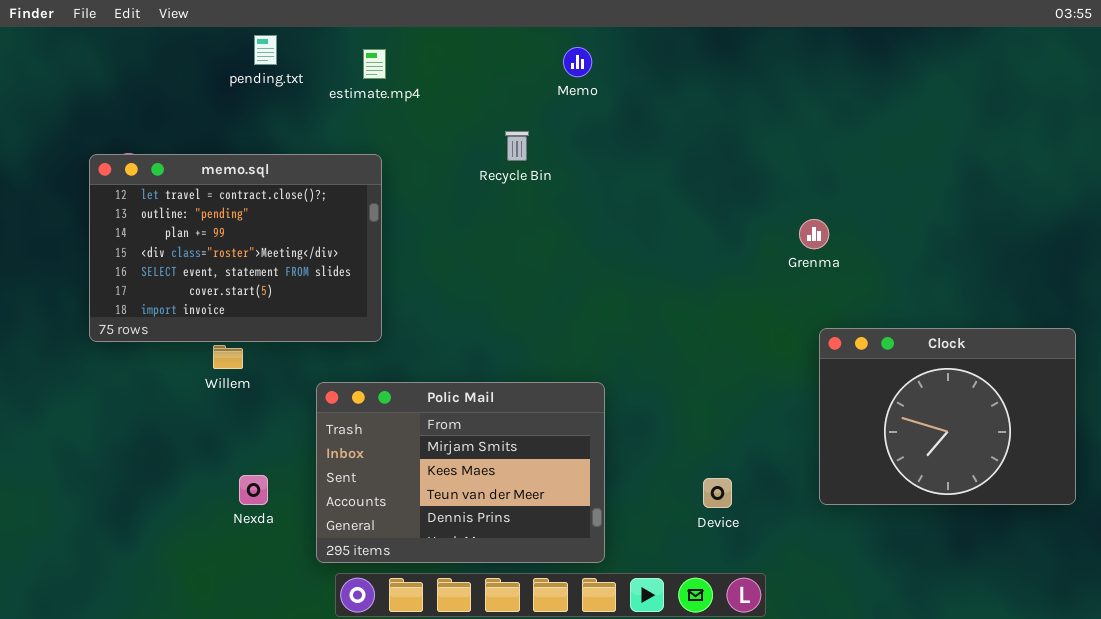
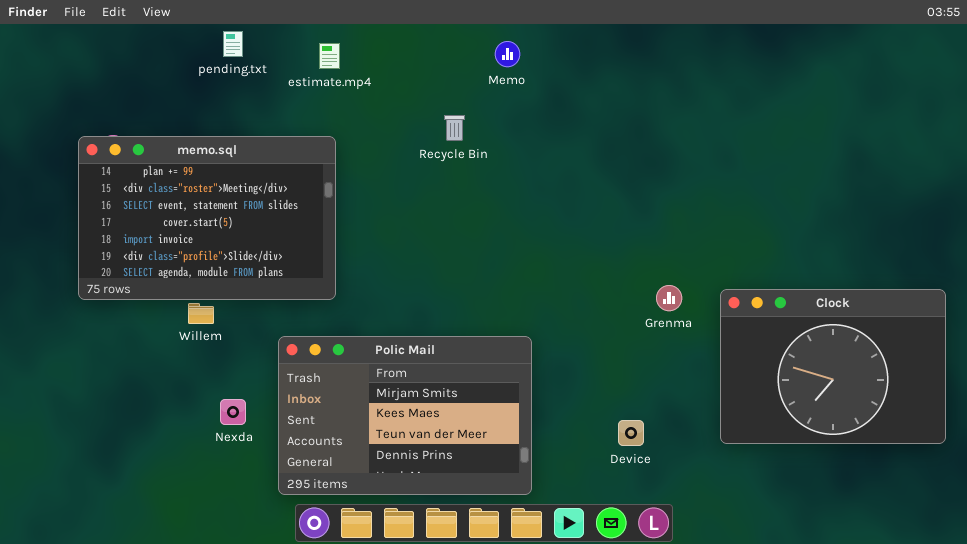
memo.sql: [89,154,382,342] -> [78,136,336,300], scrolled down 2 rows
Grenma: [799,219,829,249] -> [656,285,682,311], moved
Nexda: [239,475,268,505] -> [220,399,246,425], moved

